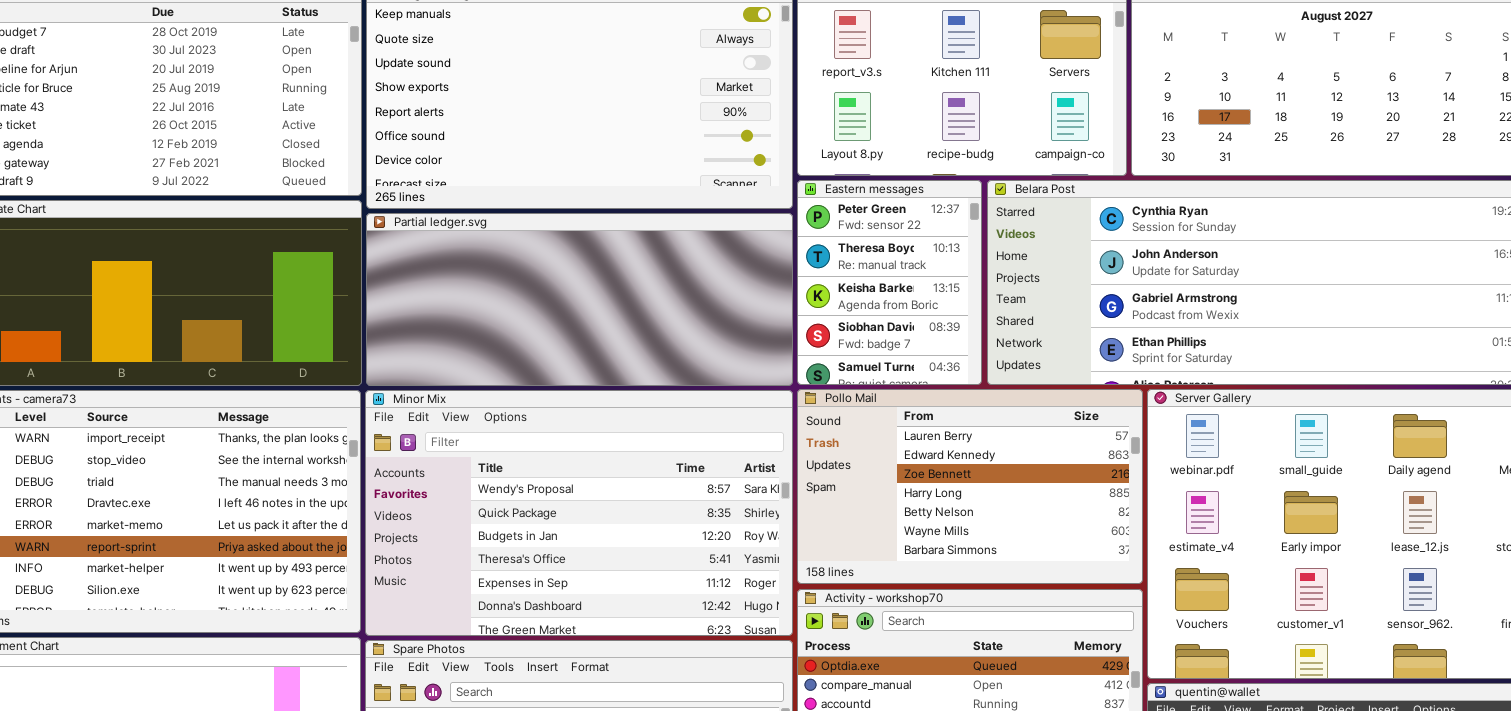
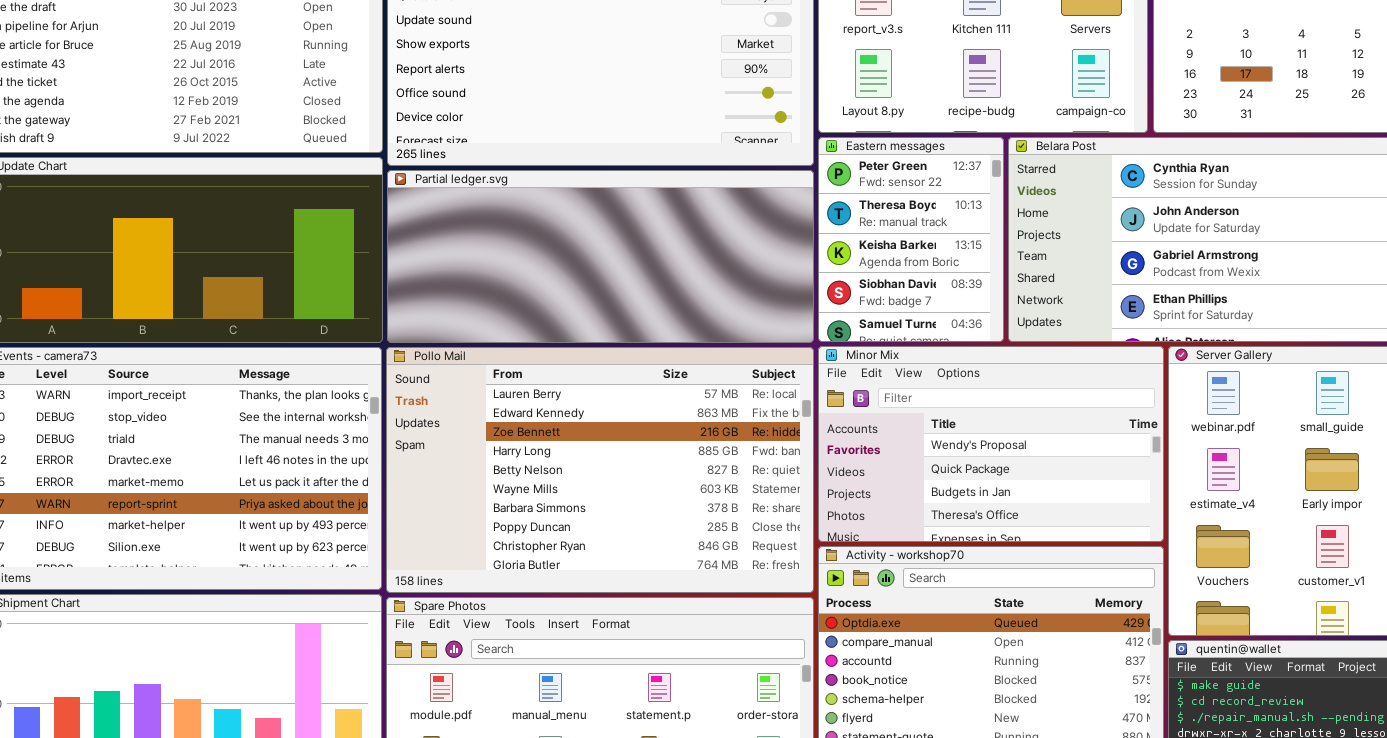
Pollo Mail: [797,389,1143,584] -> [386,347,814,593], moved, resized
Minor Mix: [365,390,793,636] -> [818,346,1164,542], moved, resized

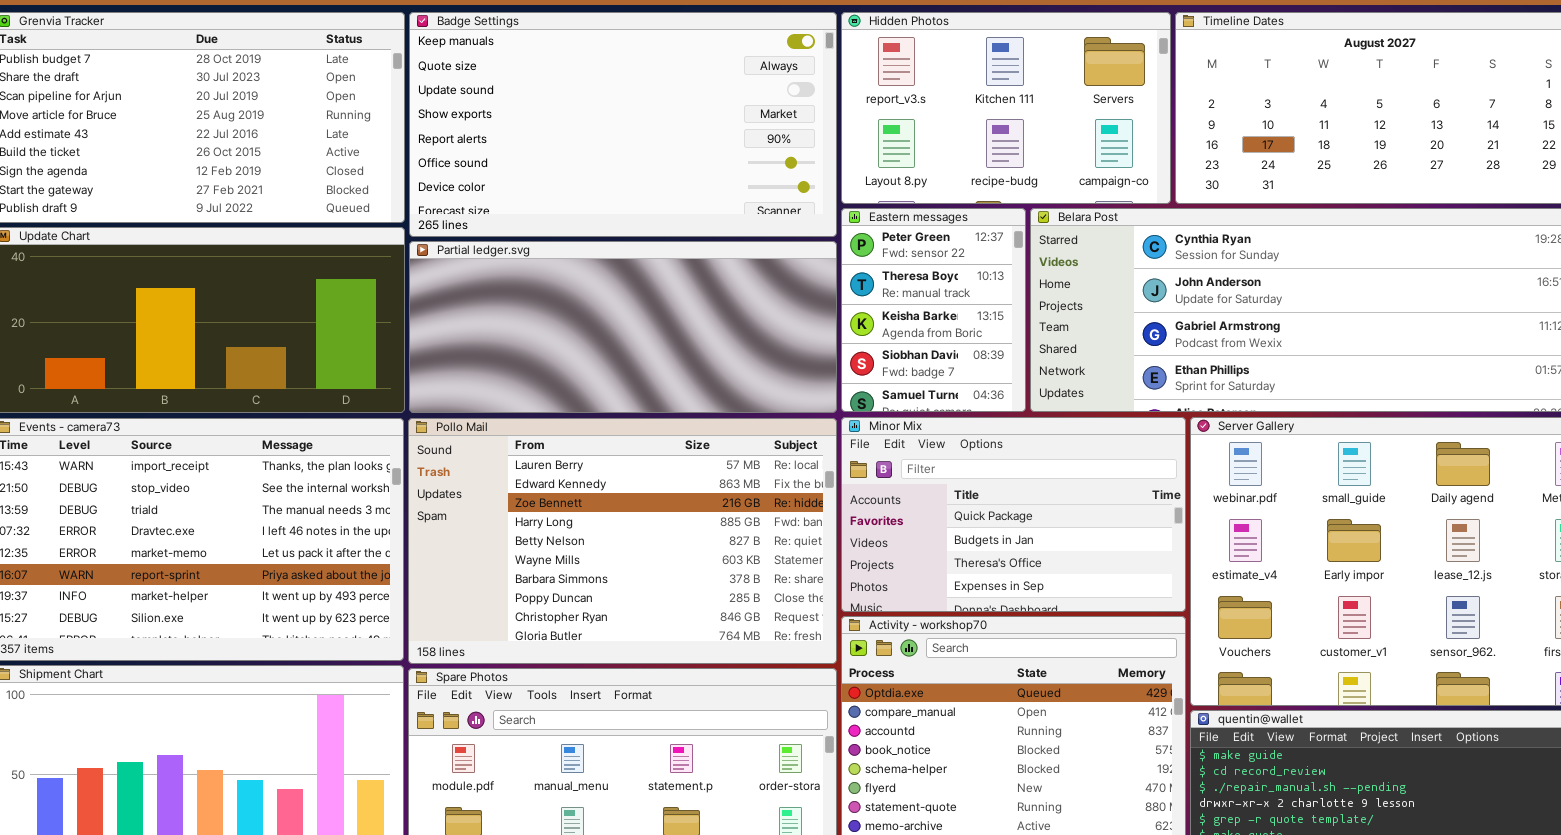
Minor Mix: [818,346,1164,542] -> [841,417,1186,612], scrolled down 1 row

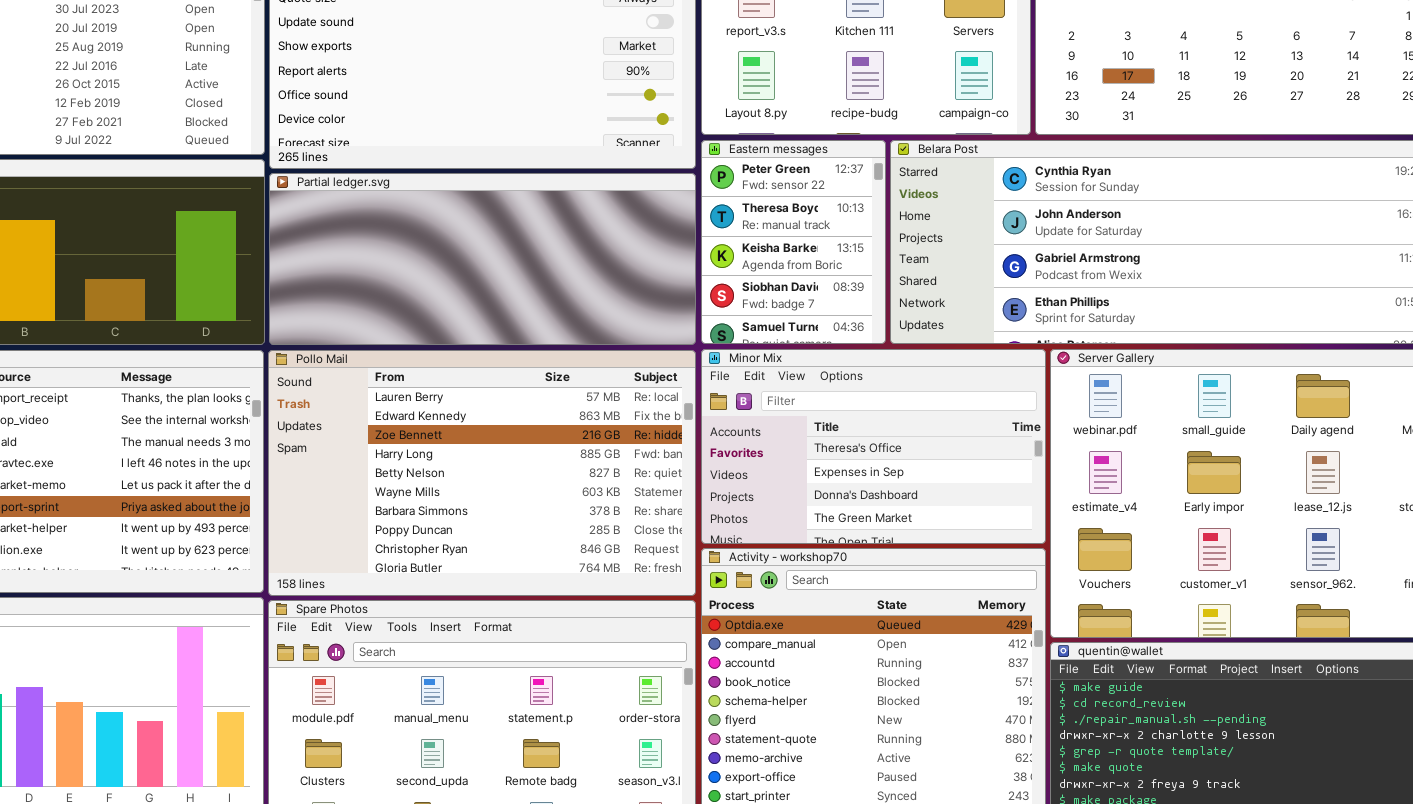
Minor Mix: [841,417,1186,612] -> [701,349,1046,544], scrolled down 2 rows

